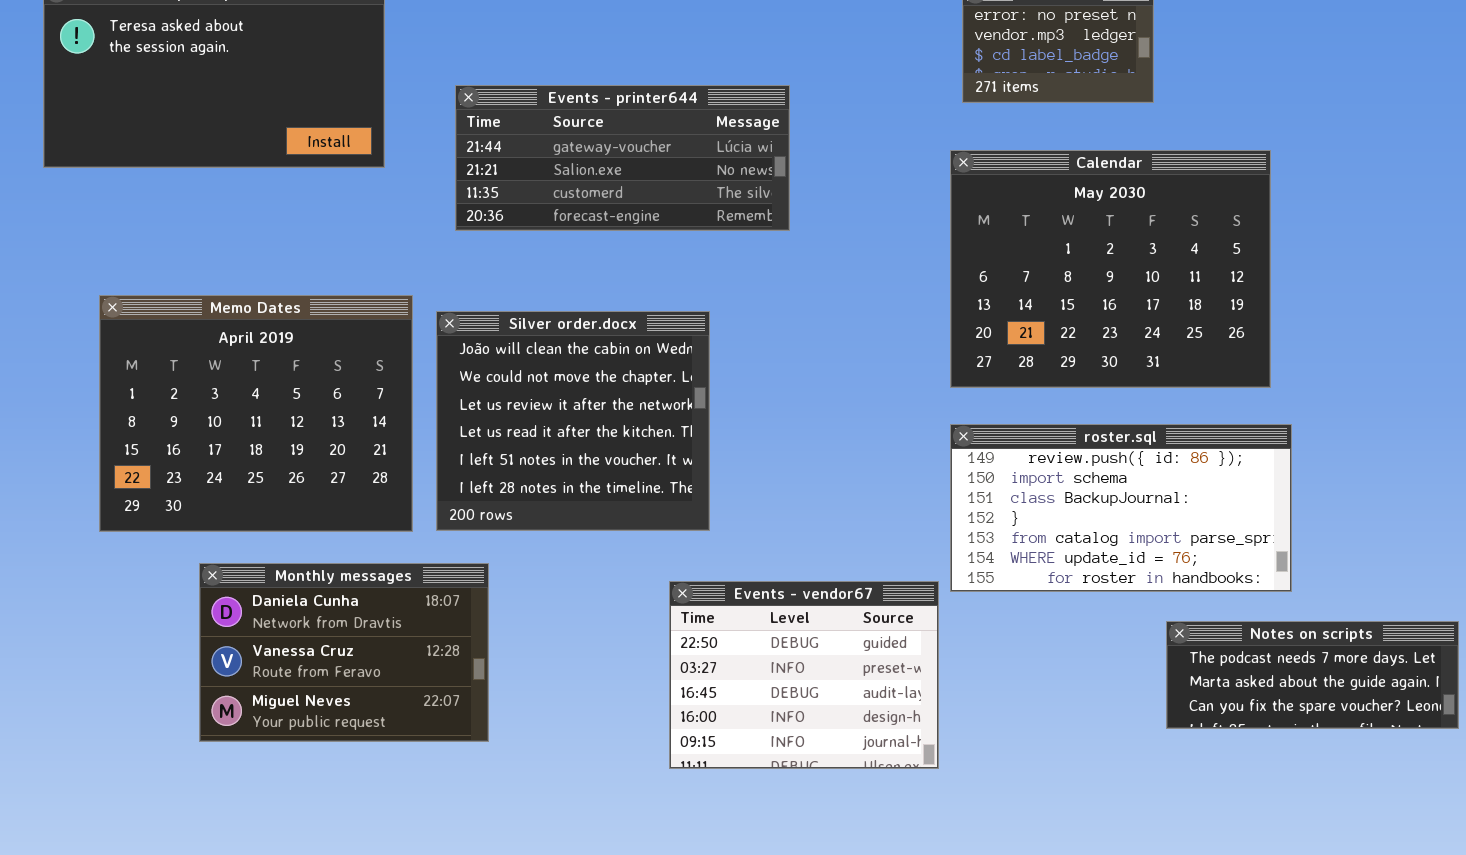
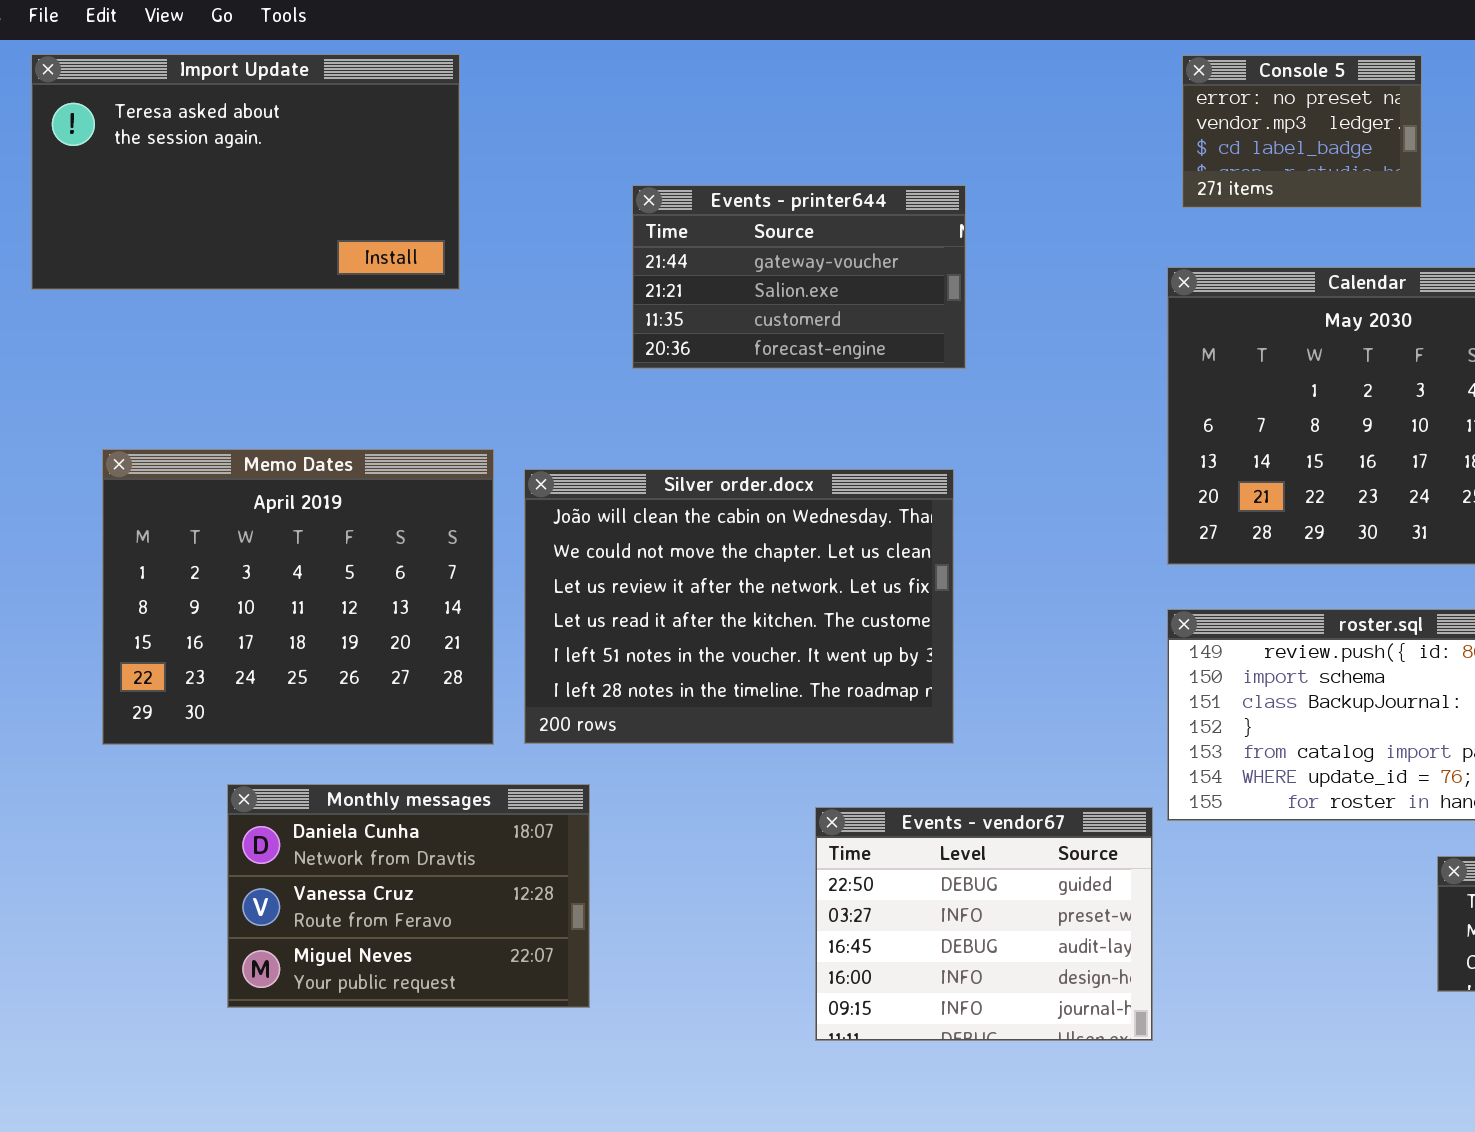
Events - printer644: [455,85,790,231] -> [632,185,966,369], resized
Silver order.docx: [436,311,710,531] -> [524,469,954,744], resized

